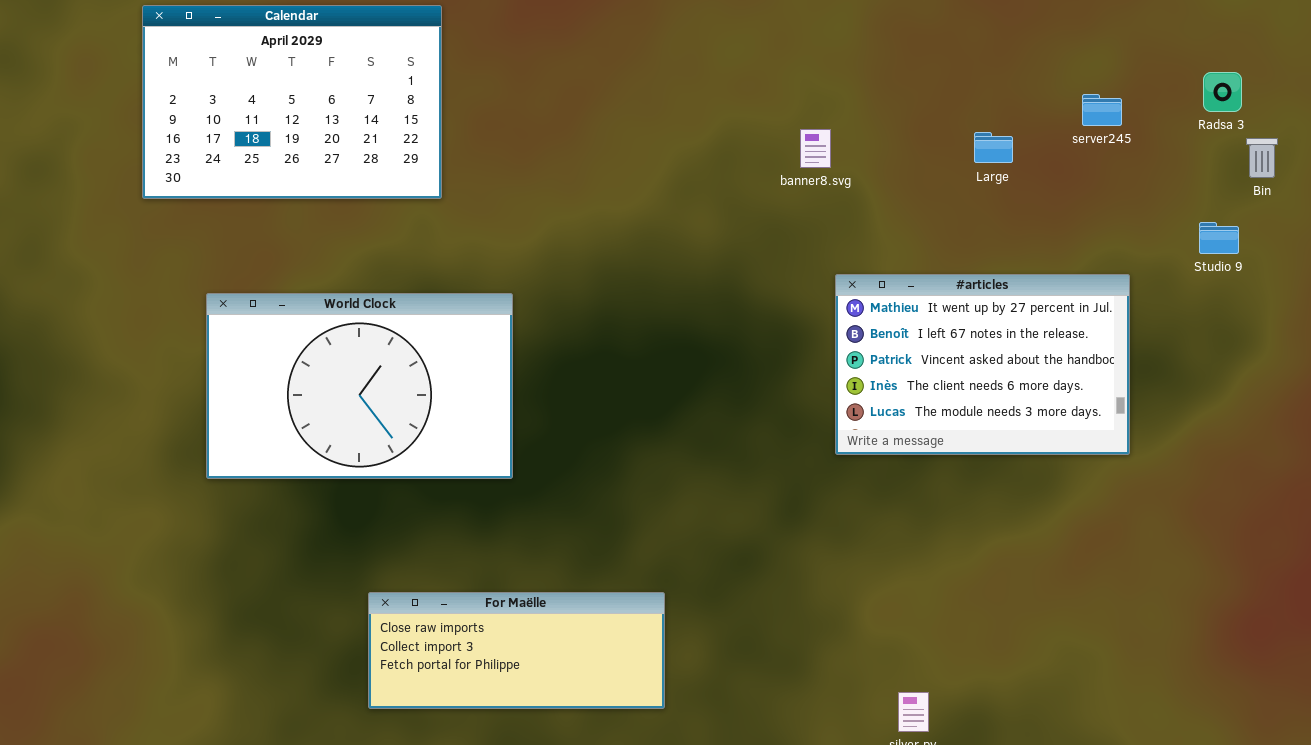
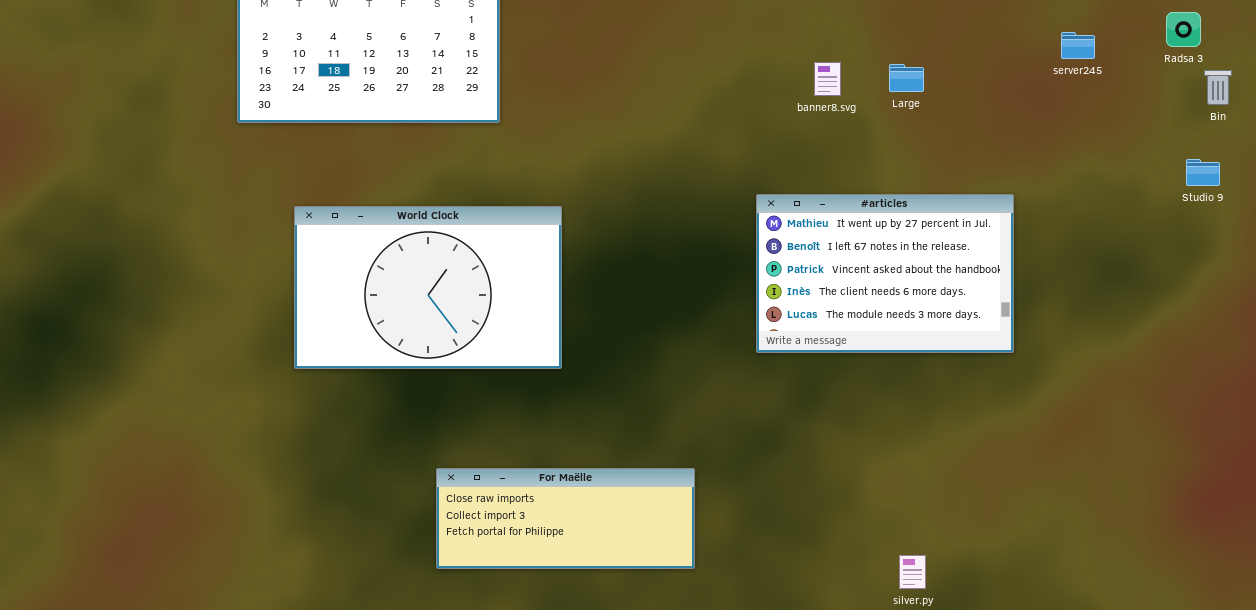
Large: [974,132,1013,163] -> [889,64,924,92], moved
Studio 9: [1199,222,1239,254] -> [1186,159,1220,186], moved
#articles: [835,274,1130,455] -> [756,194,1014,353], moved

